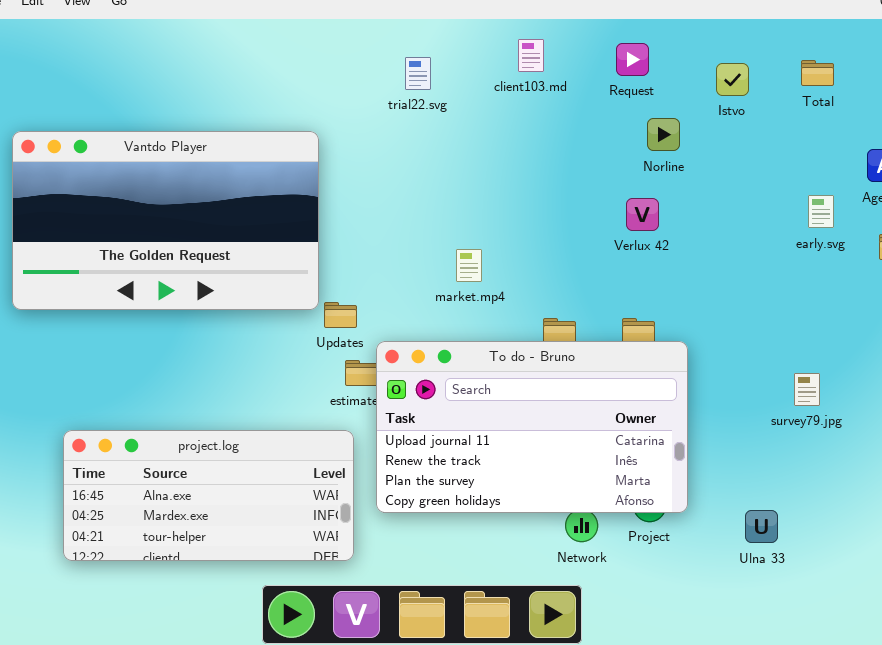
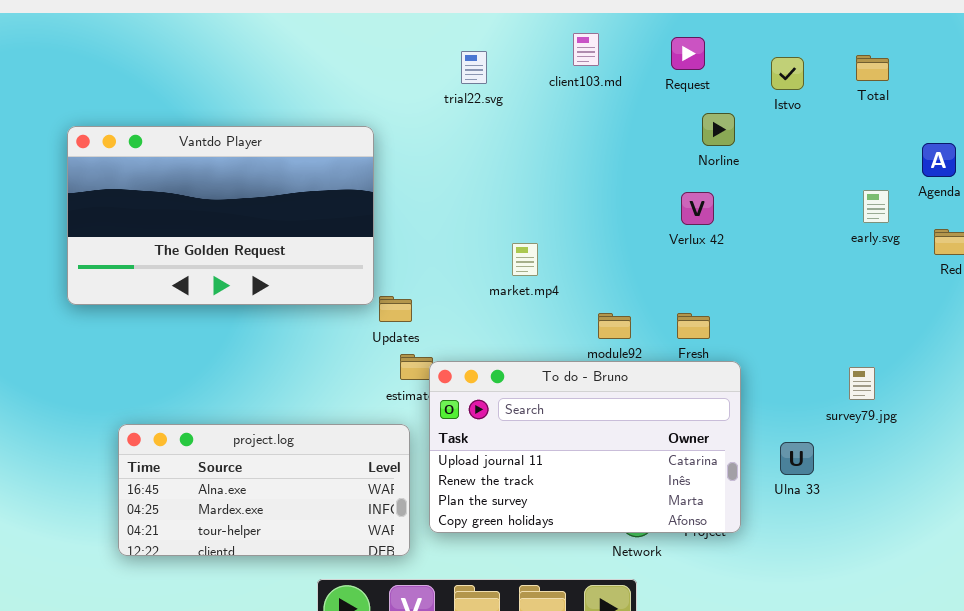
To do - Bruno: [376,341,688,513] -> [429,361,741,533], moved
Ulna 33: [745,510,778,543] -> [780,442,814,475], moved

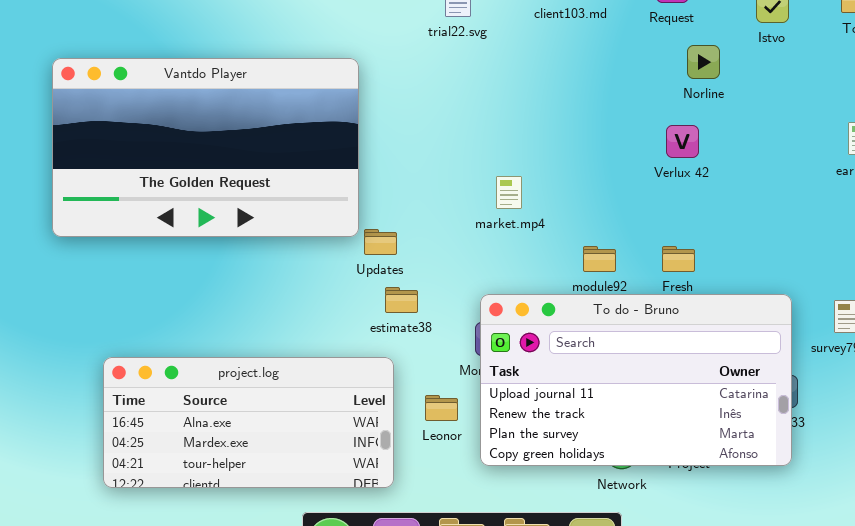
To do - Bruno: [429,361,741,533] -> [480,294,792,466], moved

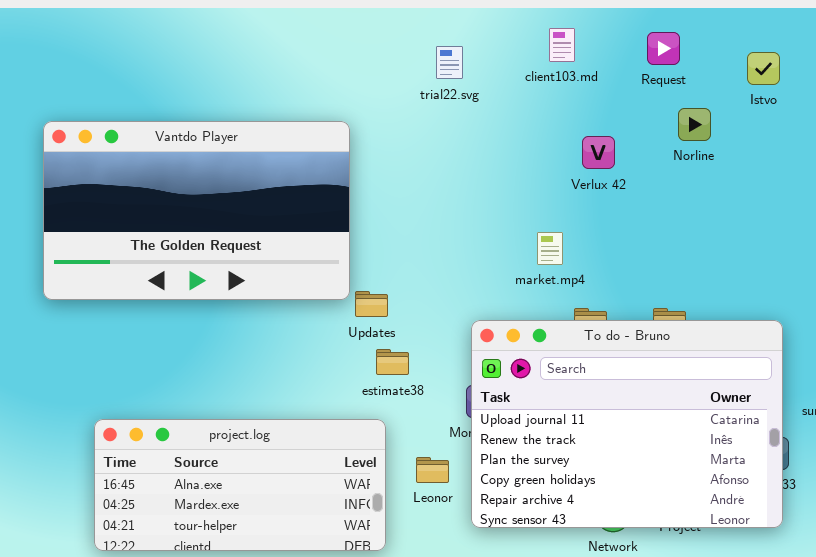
Verlux 42: [666,125,699,158] -> [582,136,615,169], moved
market.mp4: [496,176,522,209] -> [537,232,563,265], moved
To do - Bruno: [480,294,792,466] -> [471,320,783,528], resized

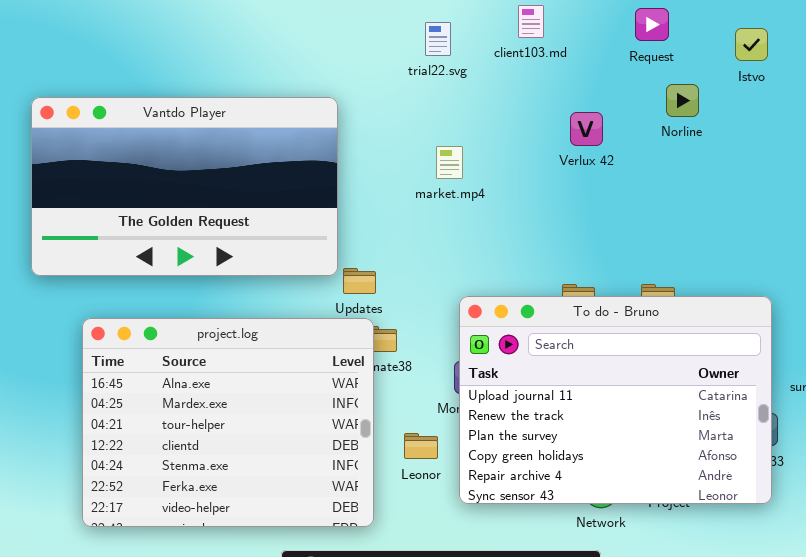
client103.md: [549,28,575,62] -> [518,5,544,38], moved
market.mp4: [537,232,563,265] -> [436,146,463,179], moved
project.log: [94,419,386,551] -> [82,318,374,527], resized

